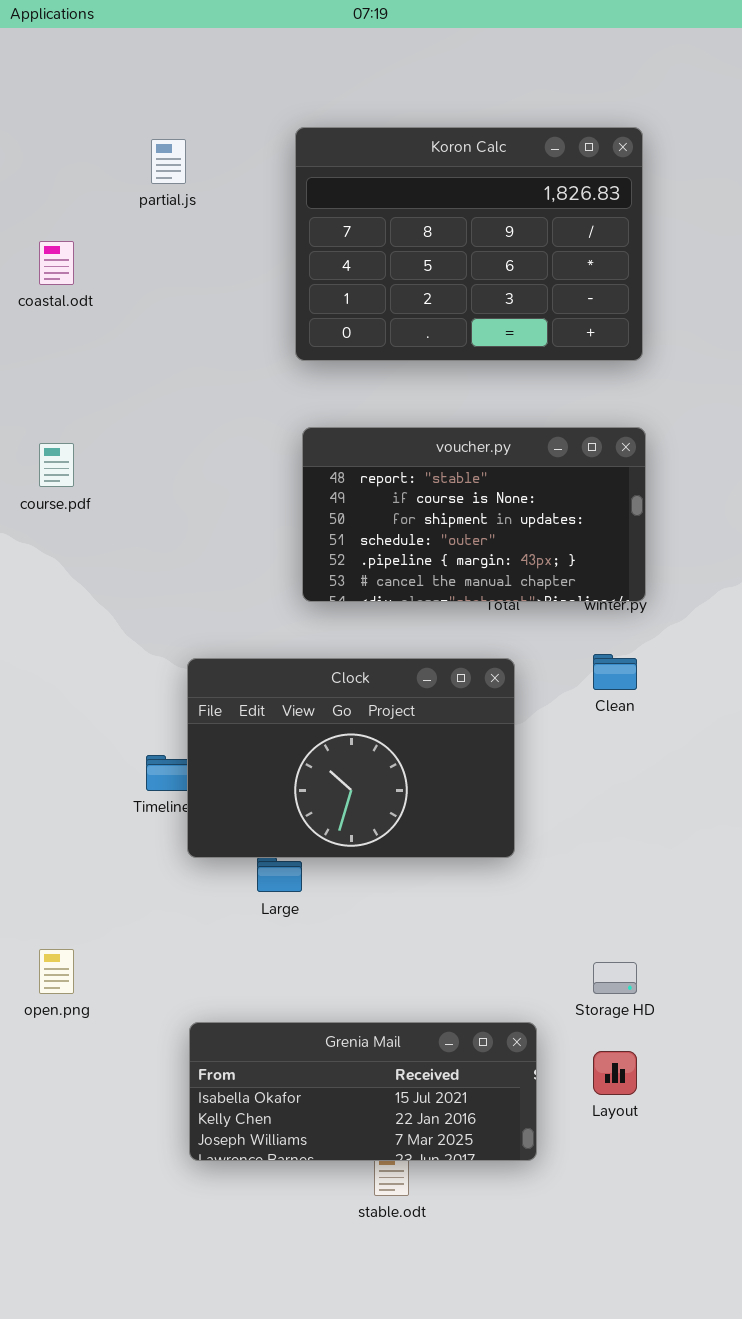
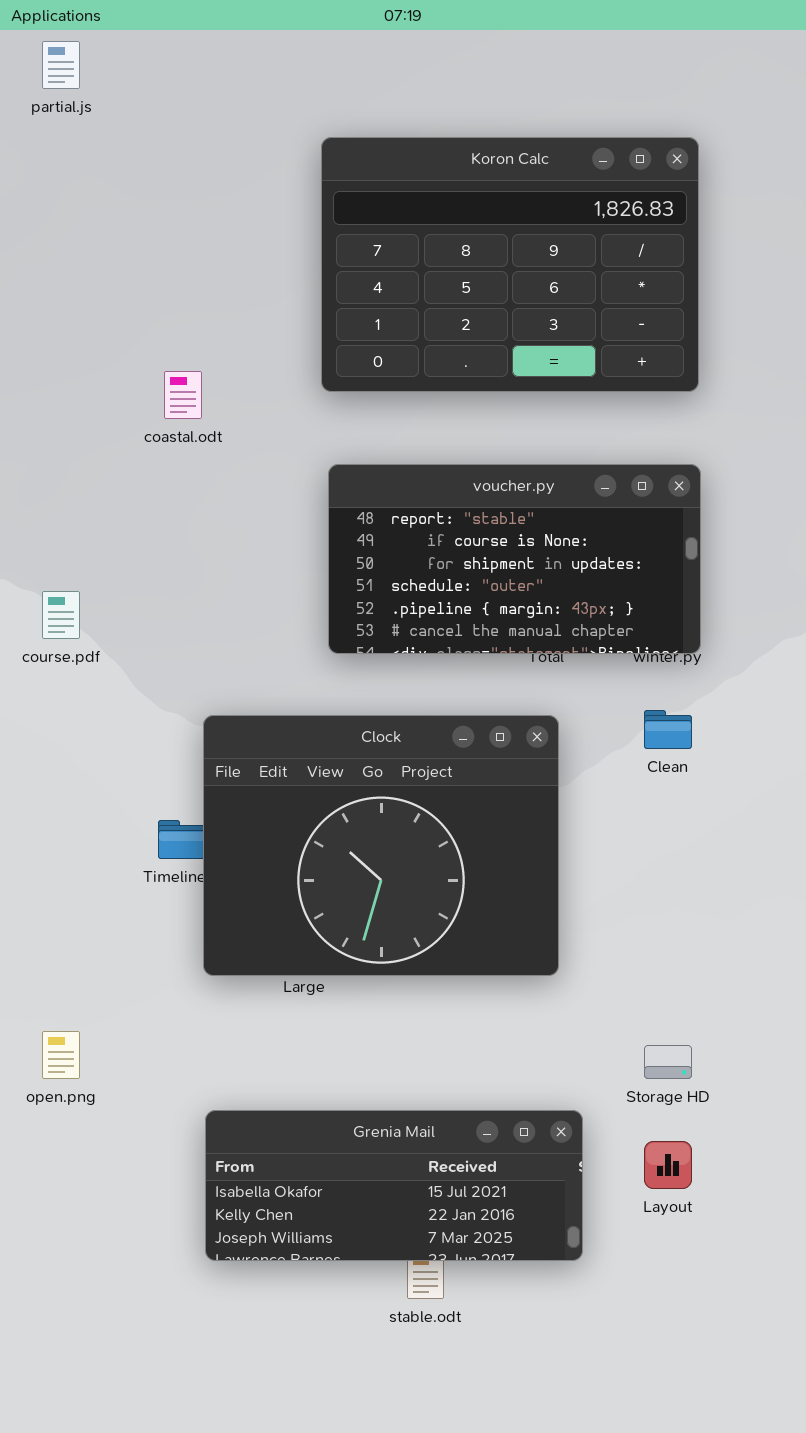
partial.js: [151,139,186,184] -> [42,41,80,89], moved
coastal.odt: [39,241,74,285] -> [164,371,202,419], moved
course.pdf: [39,443,74,487] -> [42,591,80,639], moved
Clock: [187,658,515,858] -> [203,715,559,976], resized

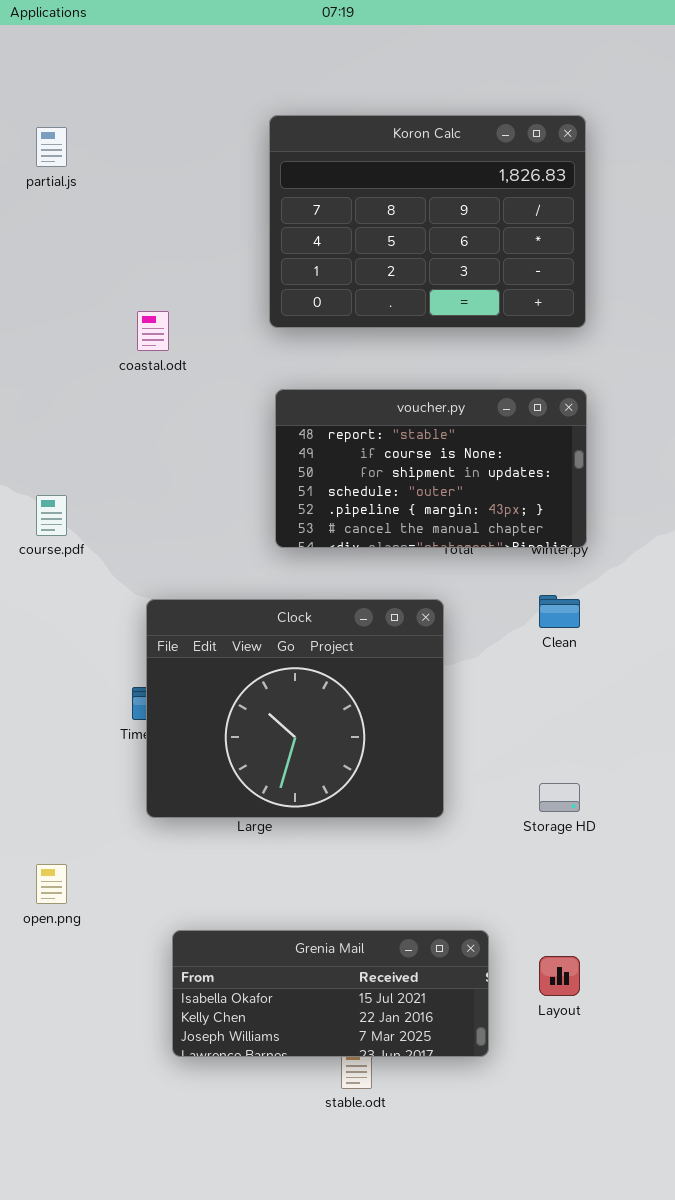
partial.js: [42,41,80,89] -> [36,127,67,167], moved
Clock: [203,715,559,976] -> [146,599,444,818], moved
Storage HD: [644,1045,692,1079] -> [539,783,580,812], moved

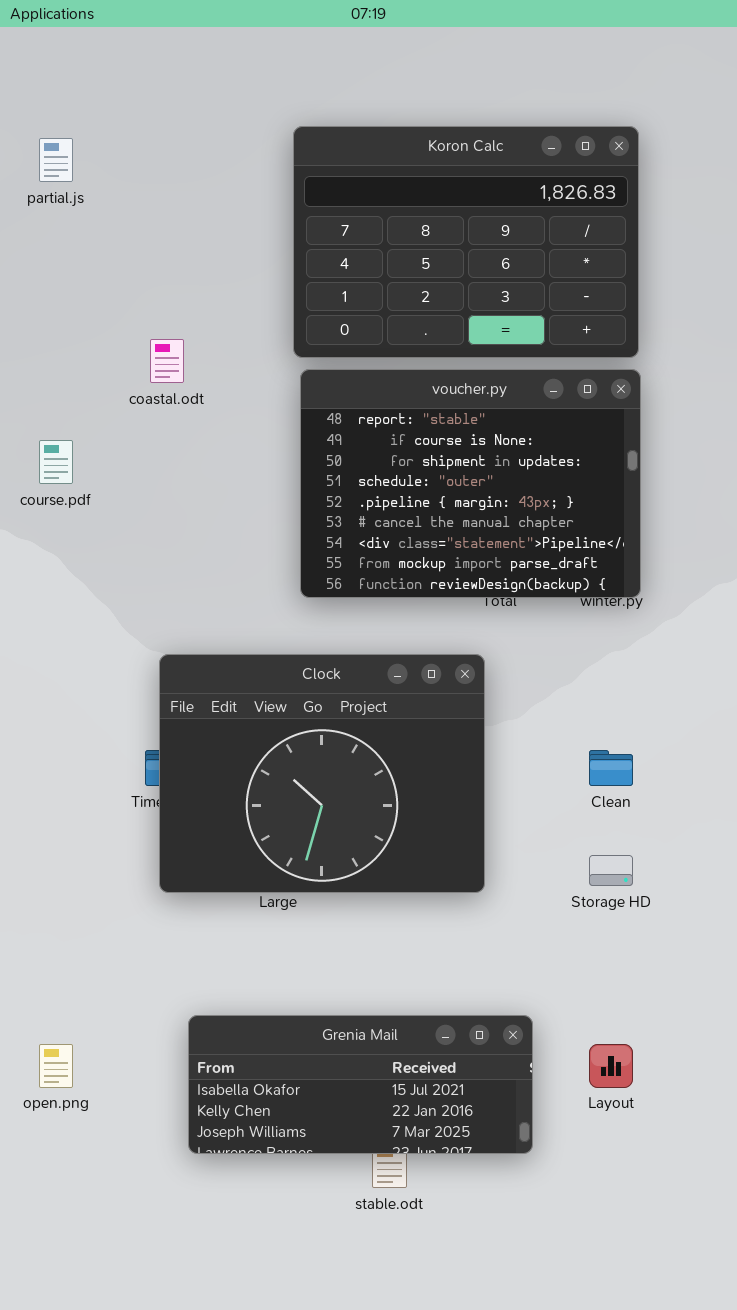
voucher.py: [275,389,587,548] -> [300,369,641,598], resized
course.pdf: [36,495,67,536] -> [39,440,73,484], moved
Clean: [539,595,580,628] -> [589,750,633,786], moved
open.png: [36,864,67,904] -> [39,1044,73,1088], moved

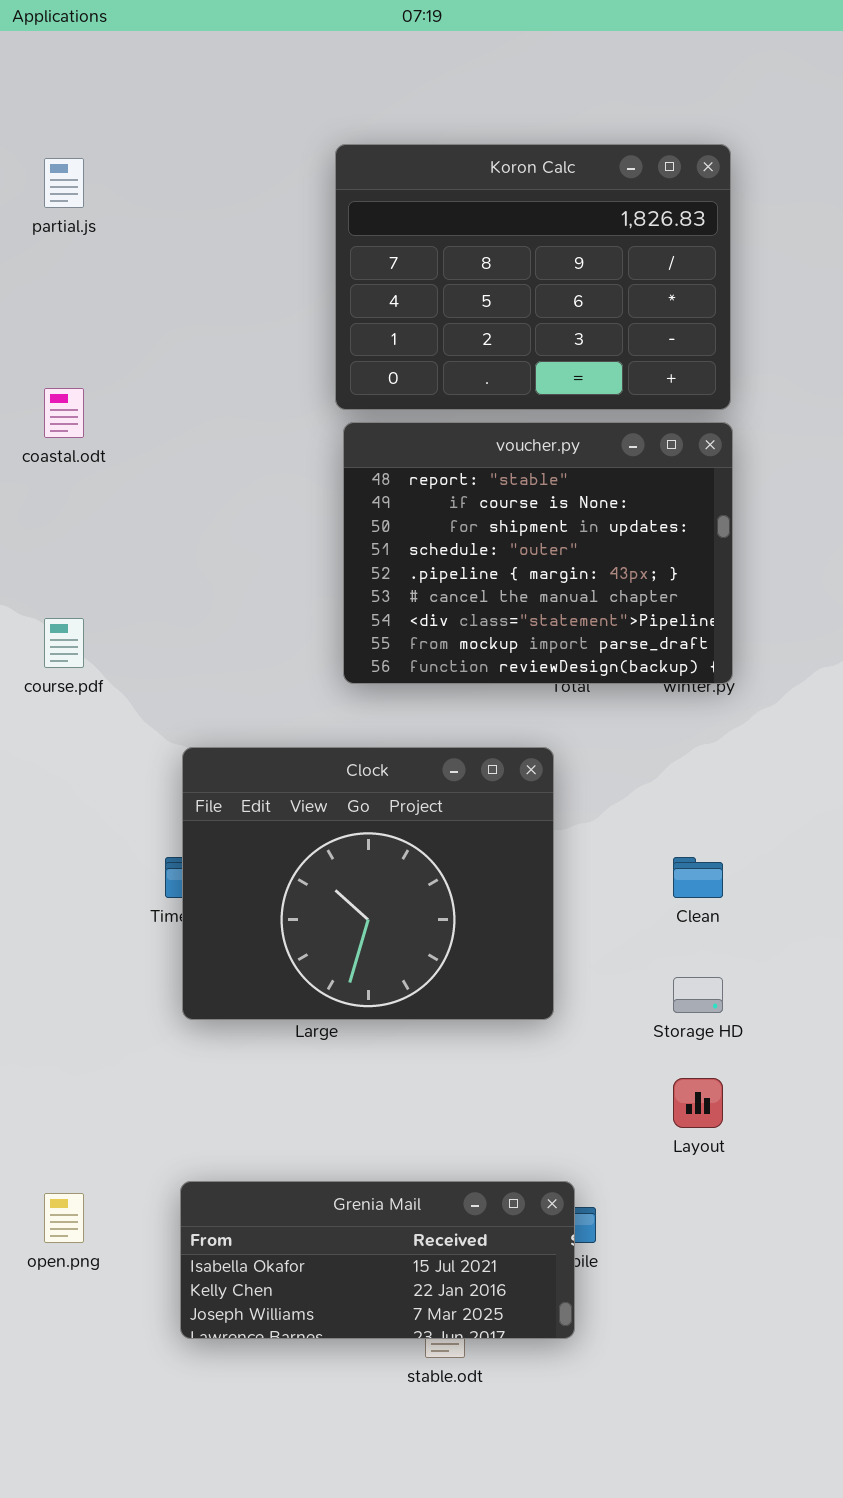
coastal.odt: [150,339,184,383] -> [44,388,84,438], moved
course.pdf: [39,440,73,484] -> [44,618,84,668], moved
Grenia Mail: [188,1015,533,1154] -> [180,1181,575,1339], moved
Layout: [589,1044,633,1088] -> [673,1078,723,1128], moved

